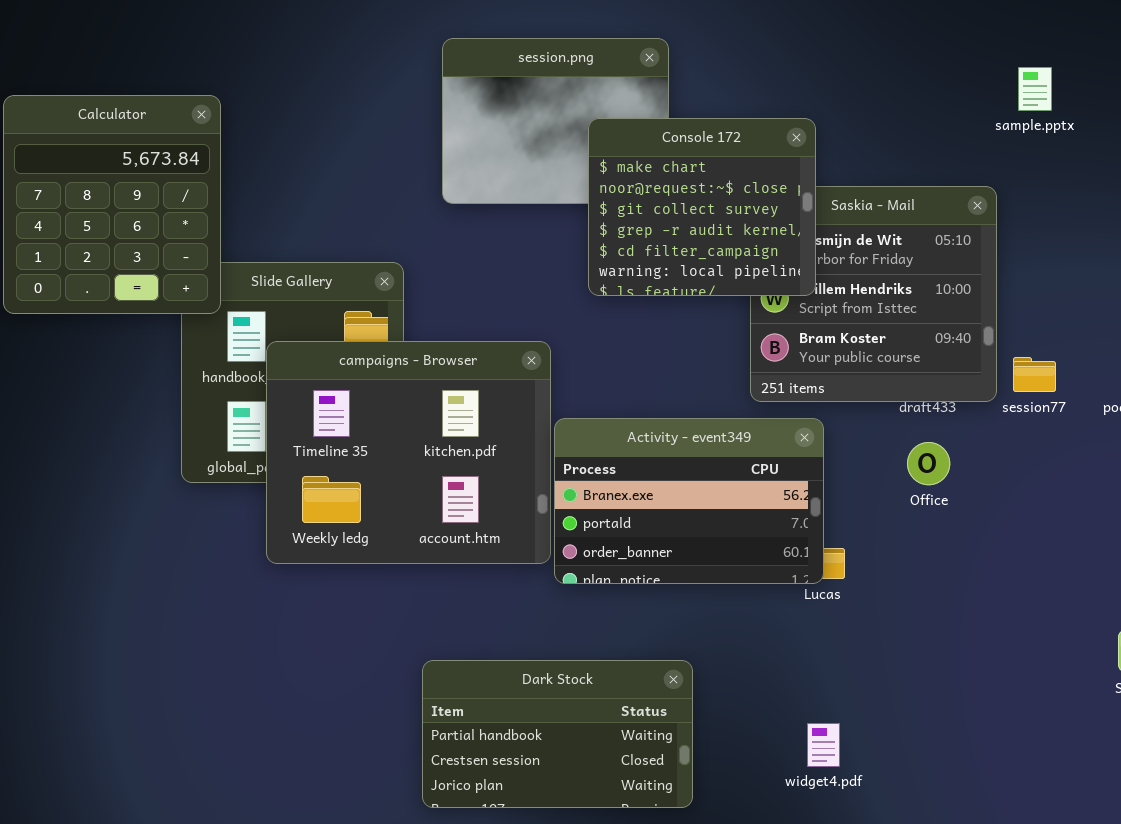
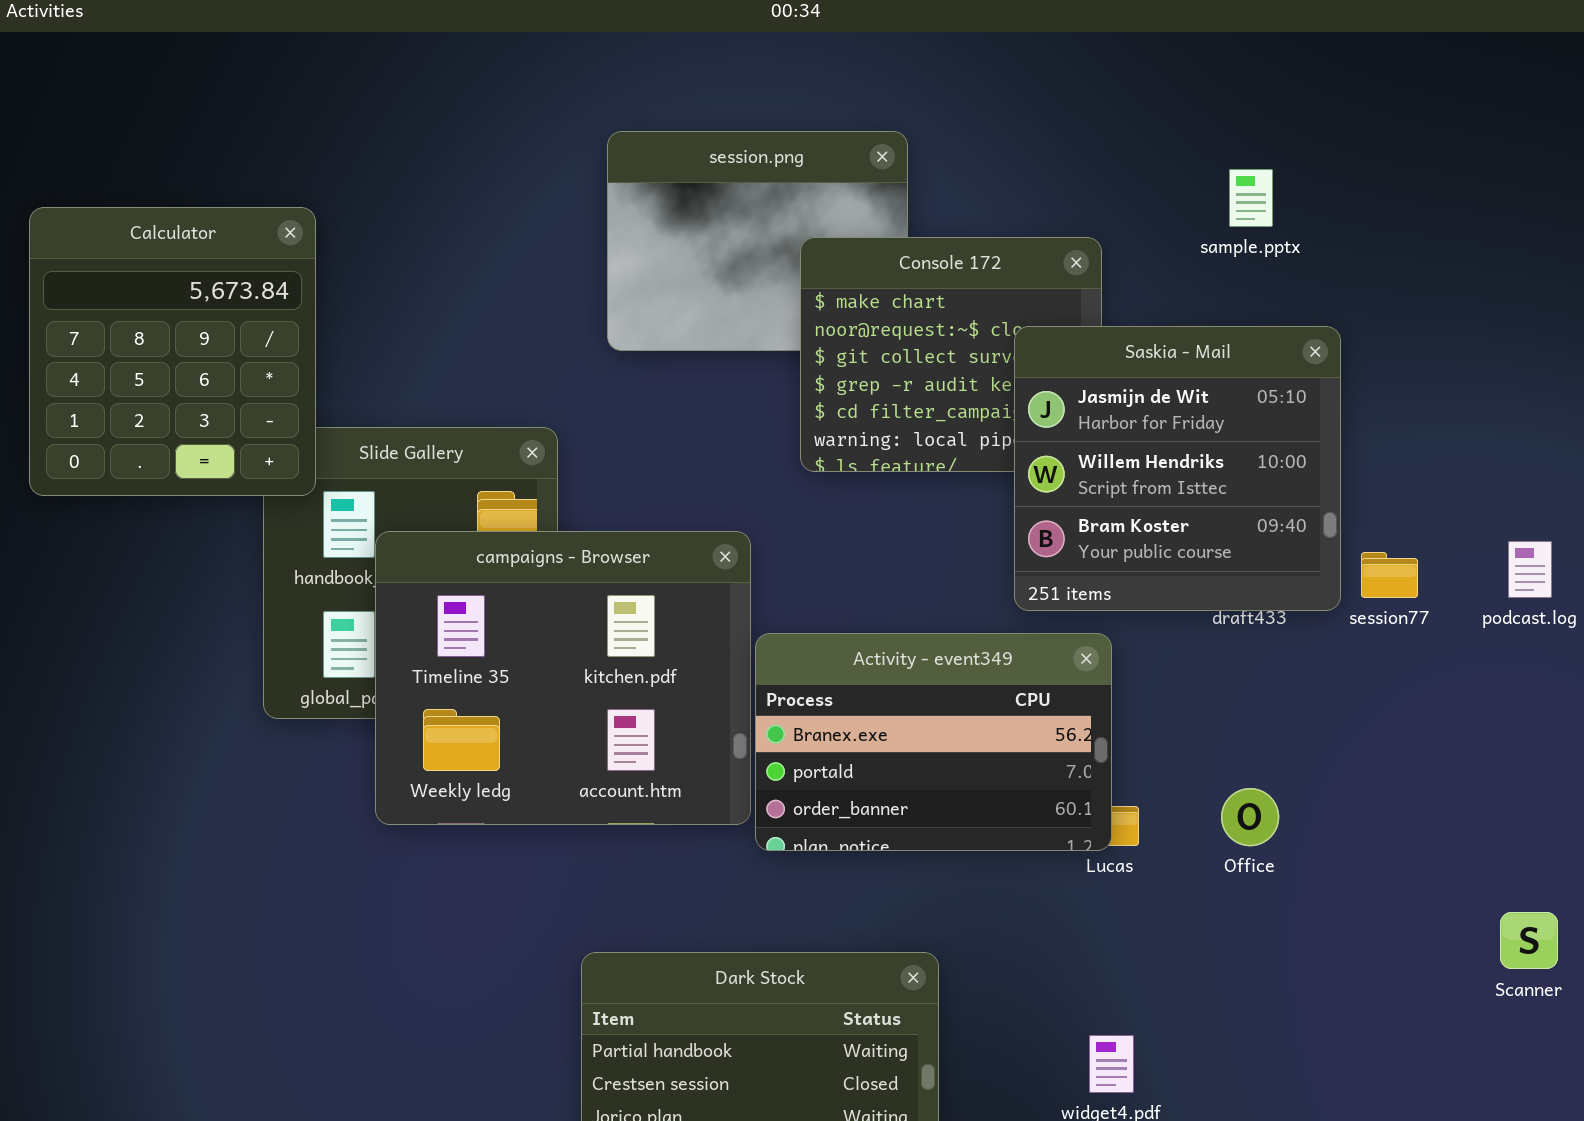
sample.pptx: [1018,67,1052,111] -> [1229,169,1273,227], moved
Saskia - Mail: [750,186,997,402] -> [1014,326,1341,611], raised
Office: [907,442,950,485] -> [1221,788,1279,846], moved

